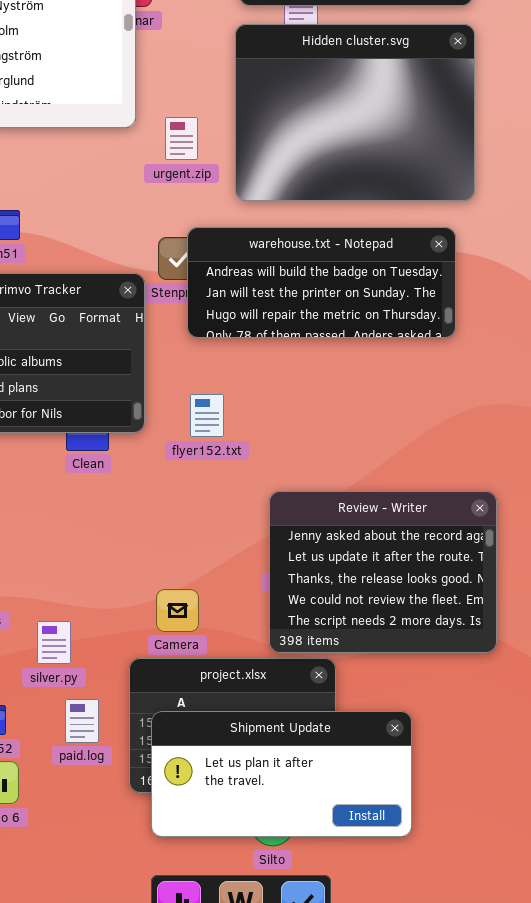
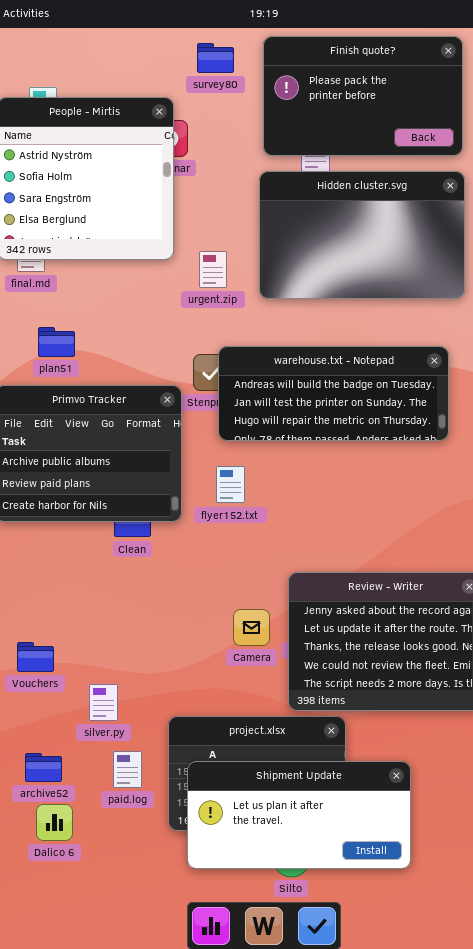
Hidden cluster.svg: [235,24,475,201] -> [259,171,465,299], resized
flyer152.txt: [190,394,224,437] -> [216,466,245,503], moved
Camera: [156,589,199,632] -> [233,609,270,646], moved

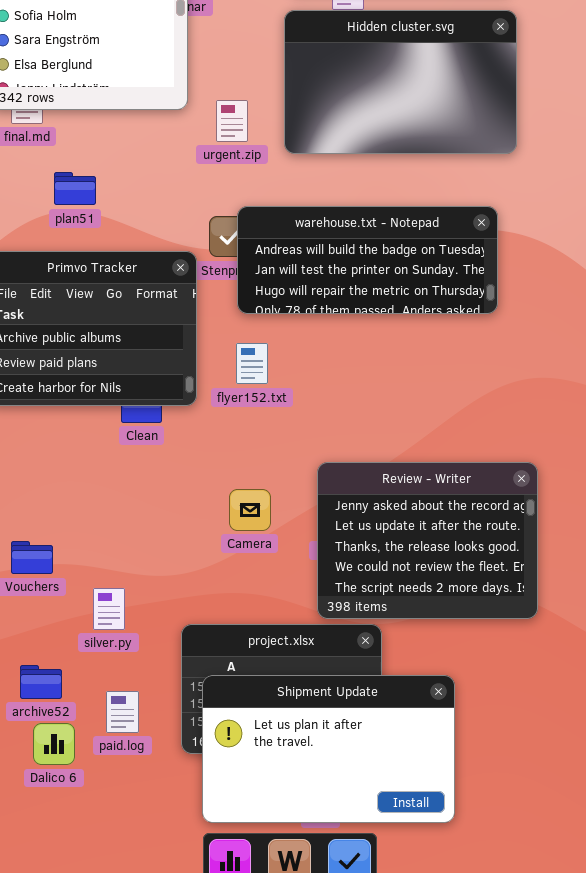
plan51: [38,327,75,357] -> [54,172,96,205], moved
Camera: [233,609,270,646] -> [229,489,271,531], moved
paid.log: [113,751,142,788] -> [106,691,139,733], moved
Shipment Update: [187,761,411,869] -> [202,675,455,823], resized

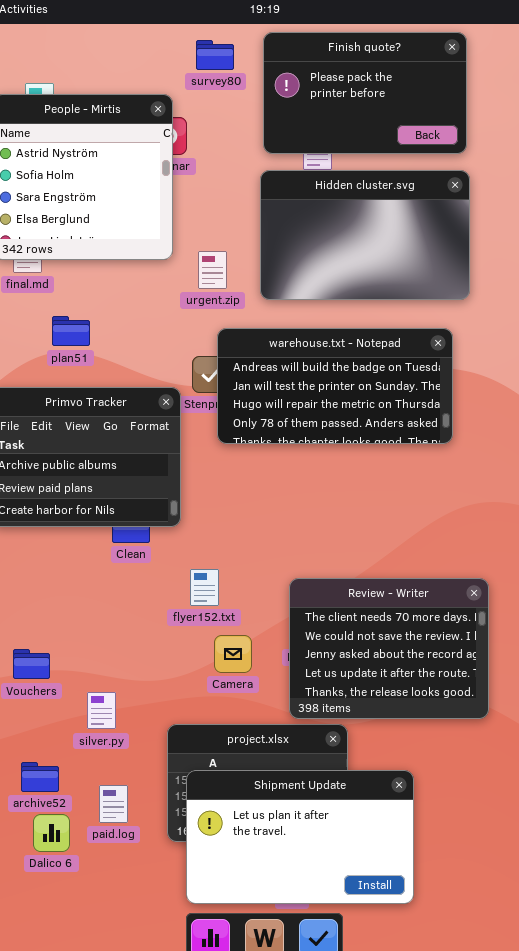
warehouse.txt - Notepad: [237,206,498,314] -> [217,328,453,444], resized
flyer152.txt: [236,343,268,384] -> [190,569,219,606], moved
Review - Writer: [317,462,538,619] -> [289,578,489,719], scrolled up 2 rows
Camera: [229,489,271,531] -> [214,635,252,673], moved

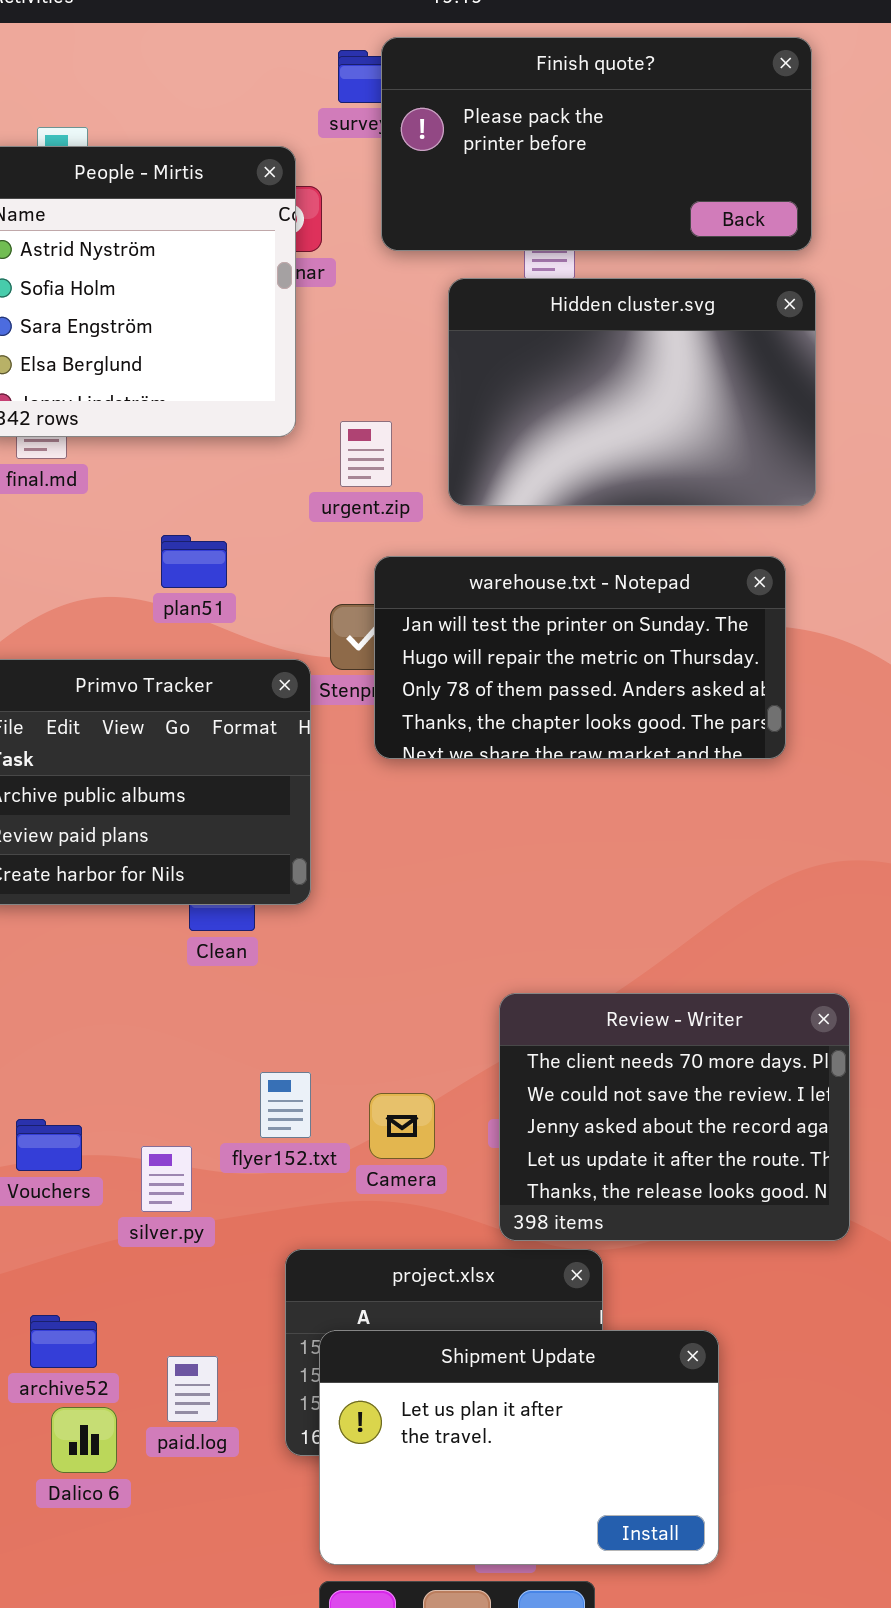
Finish quote?: [263,32,467,154] -> [381,37,812,251], resized
plan51: [52,316,90,346] -> [161,535,227,588], moved
warehouse.txt - Notepad: [217,328,453,444] -> [374,556,786,759], scrolled down 1 row
flyer152.txt: [190,569,219,606] -> [260,1072,311,1138], moved
silver.py: [87,692,116,729] -> [141,1146,192,1212], moved

